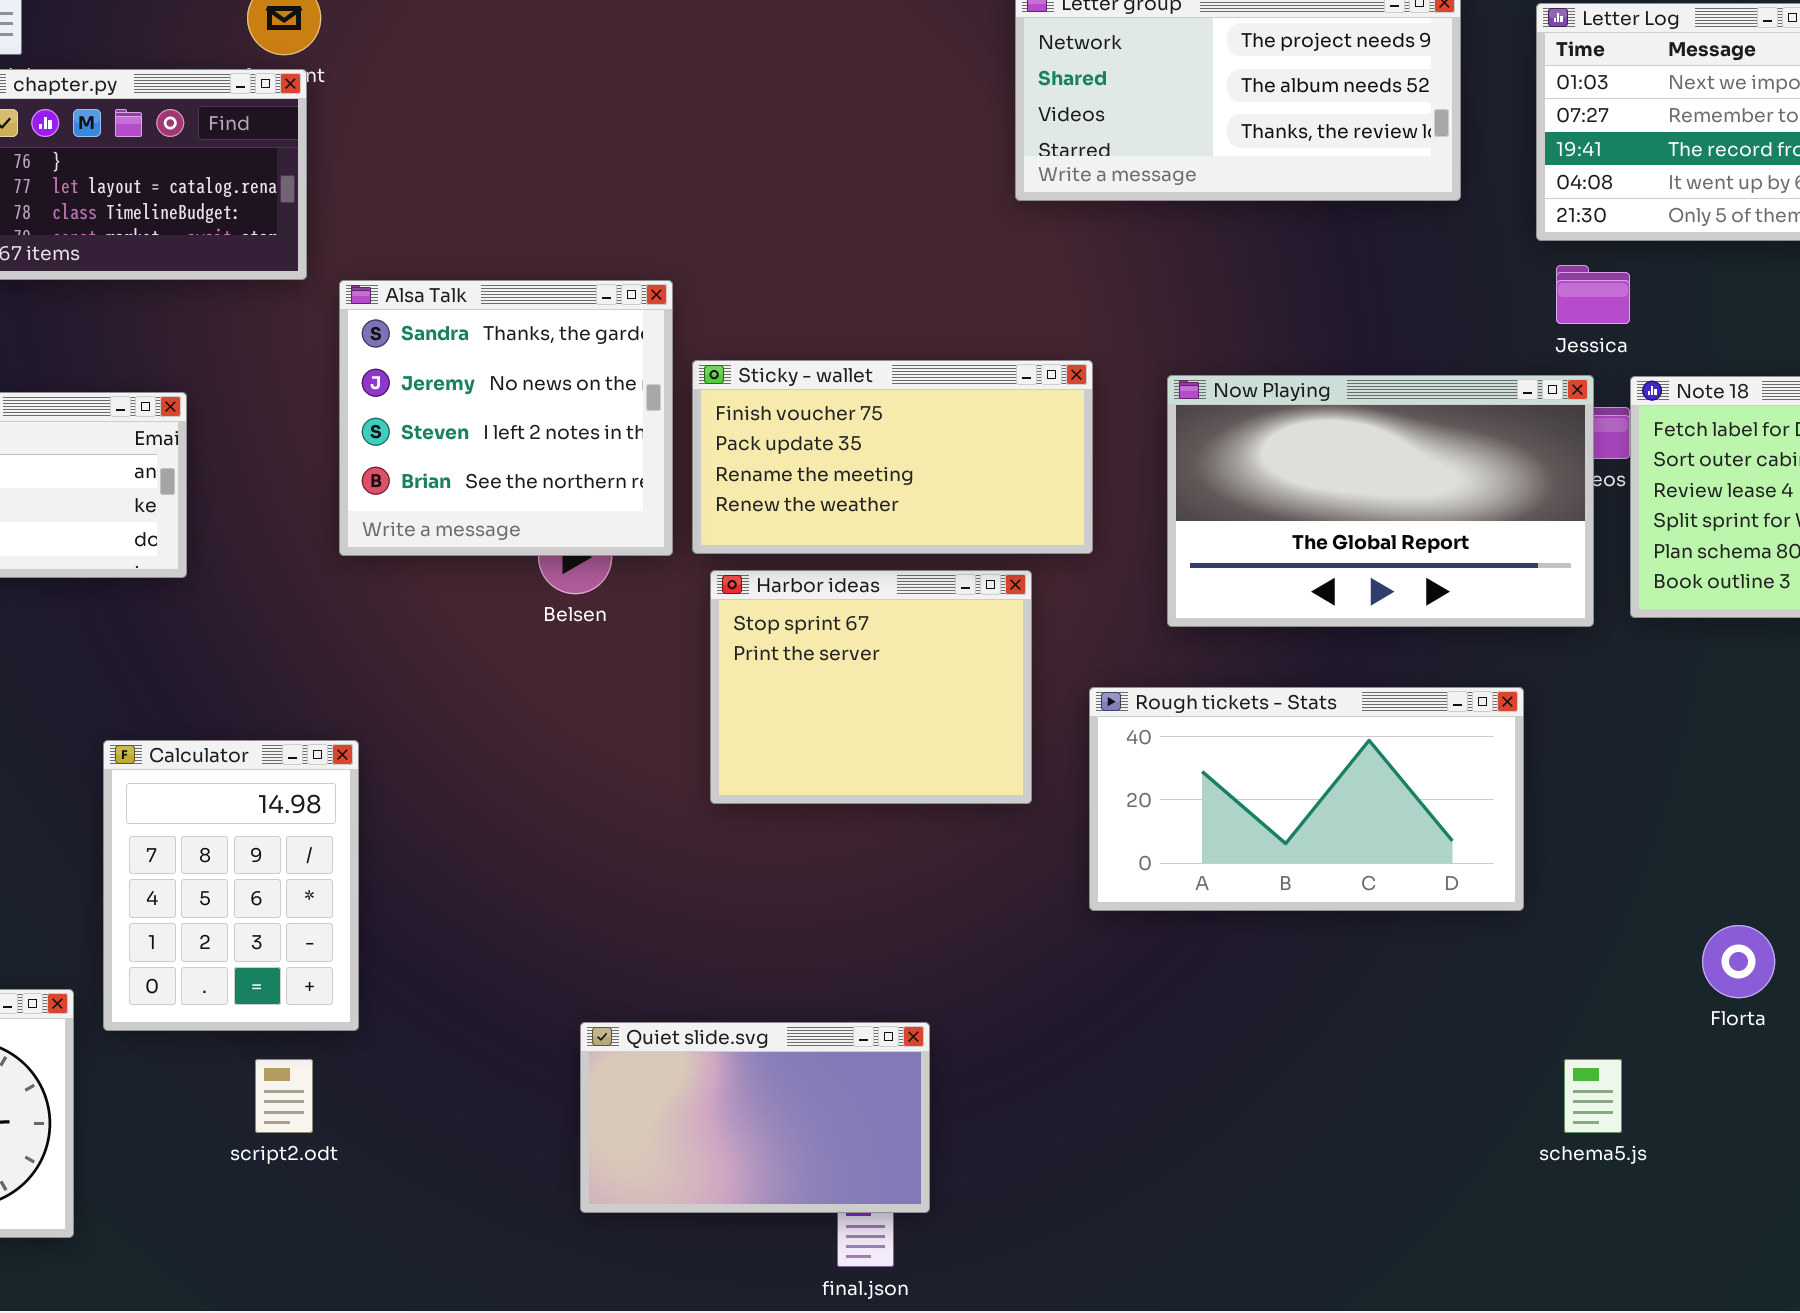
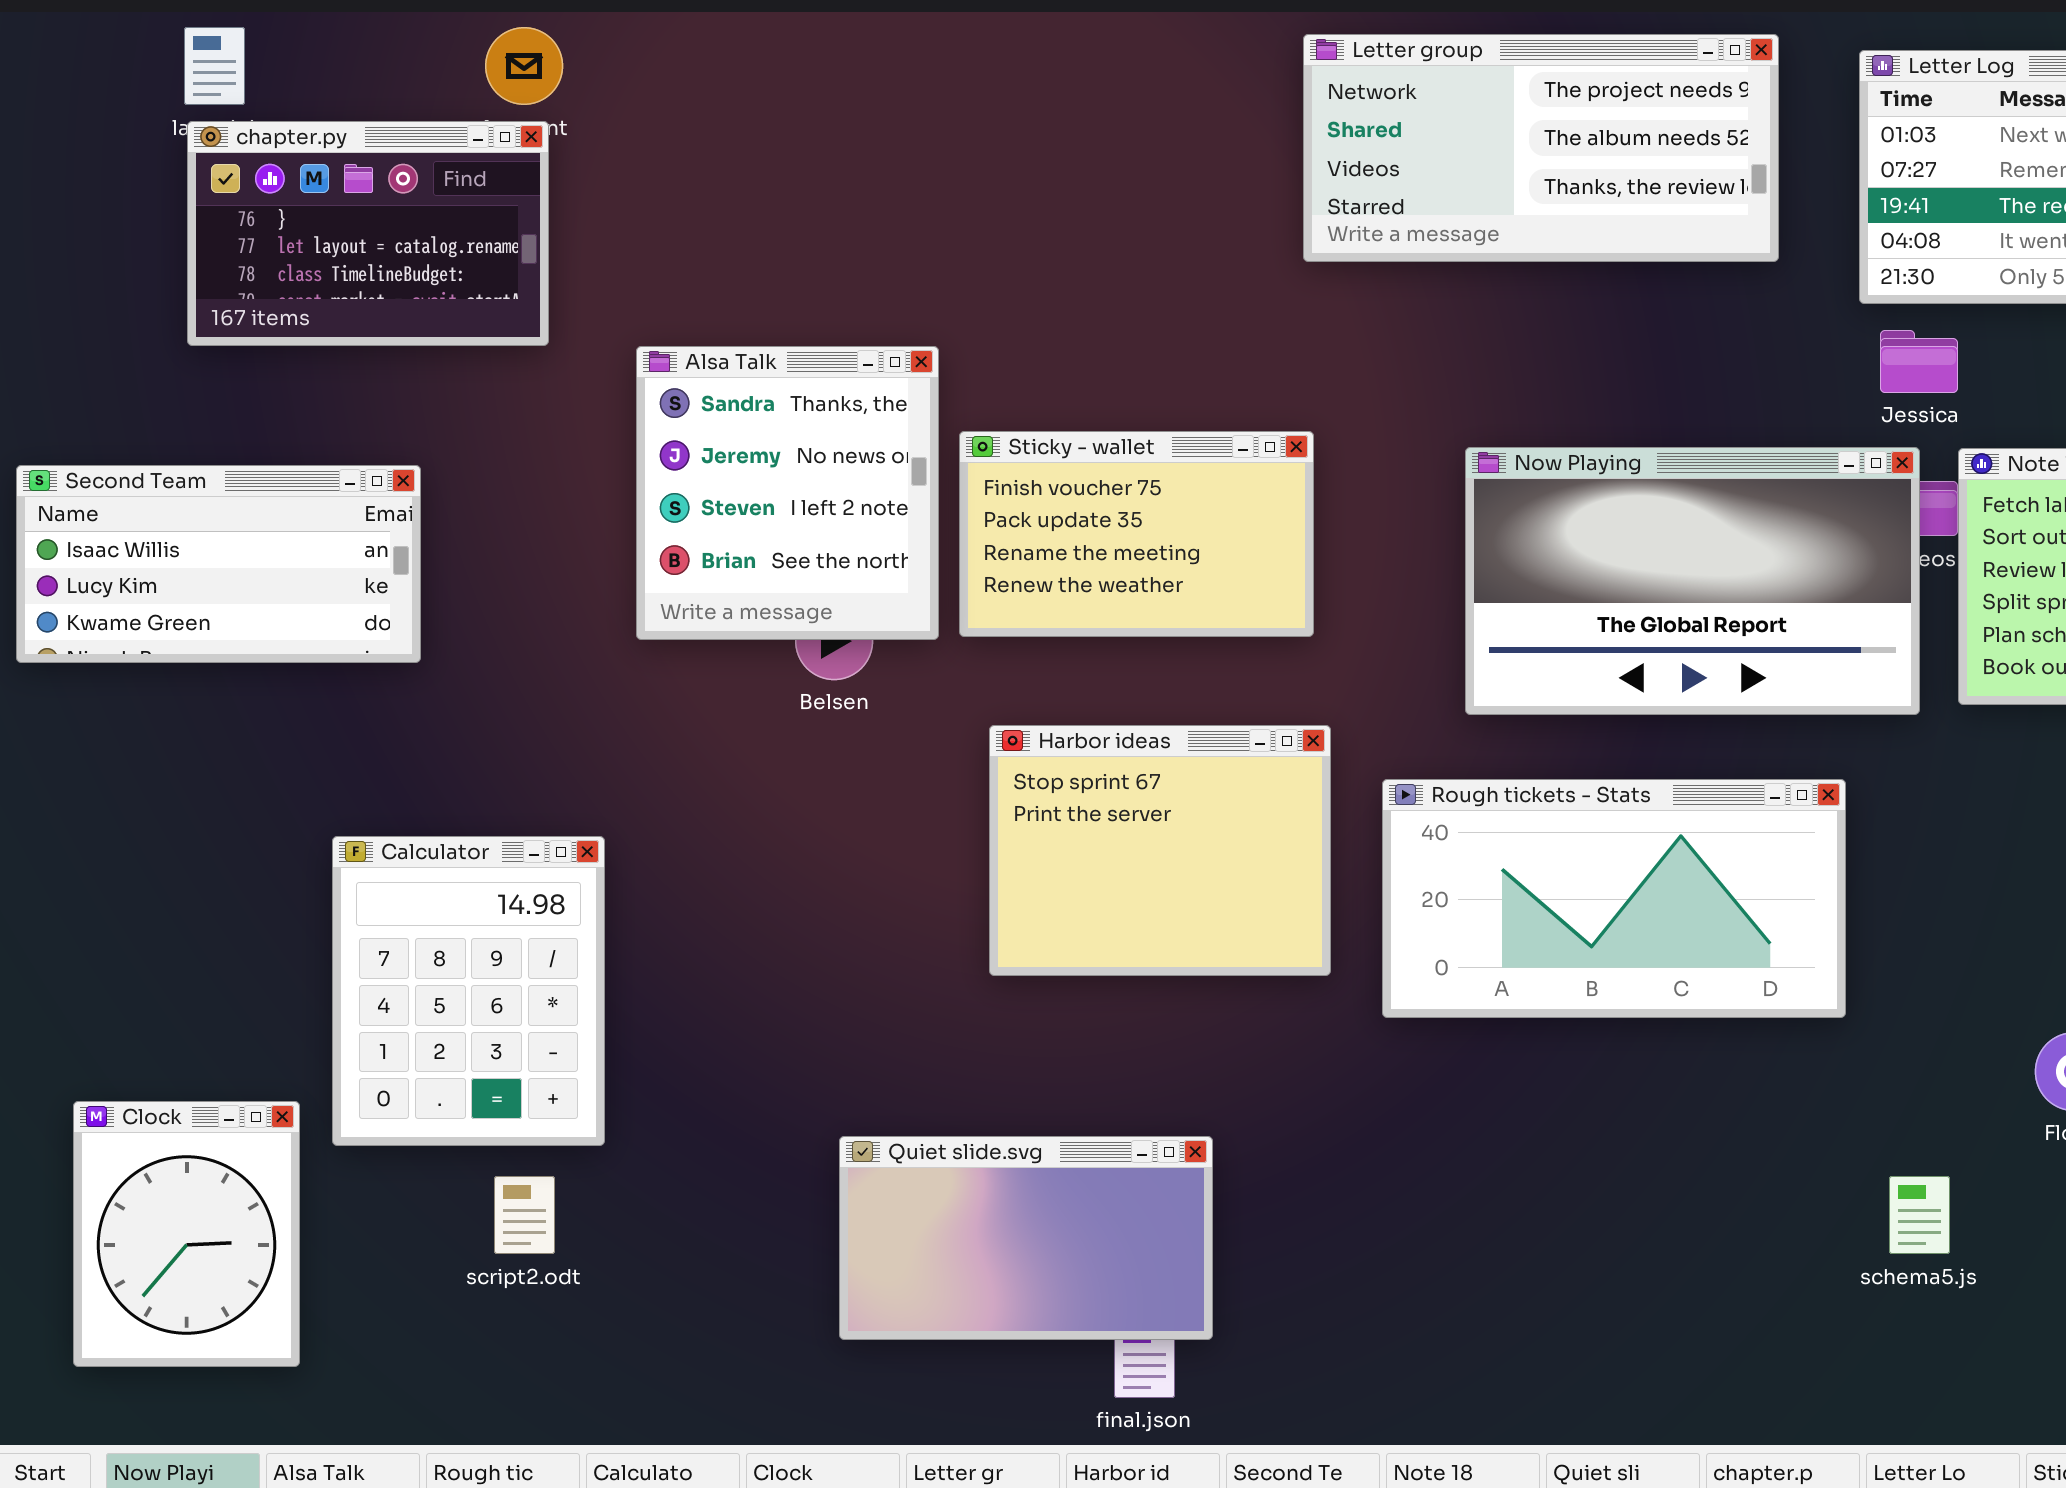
Alsa Talk: [339,280,673,556] -> [636,346,939,640], resized
Sticky - wallet: [692,360,1093,554] -> [959,431,1314,637], resized
Harbor ideas: [710,570,1032,804] -> [989,725,1331,976], moved

